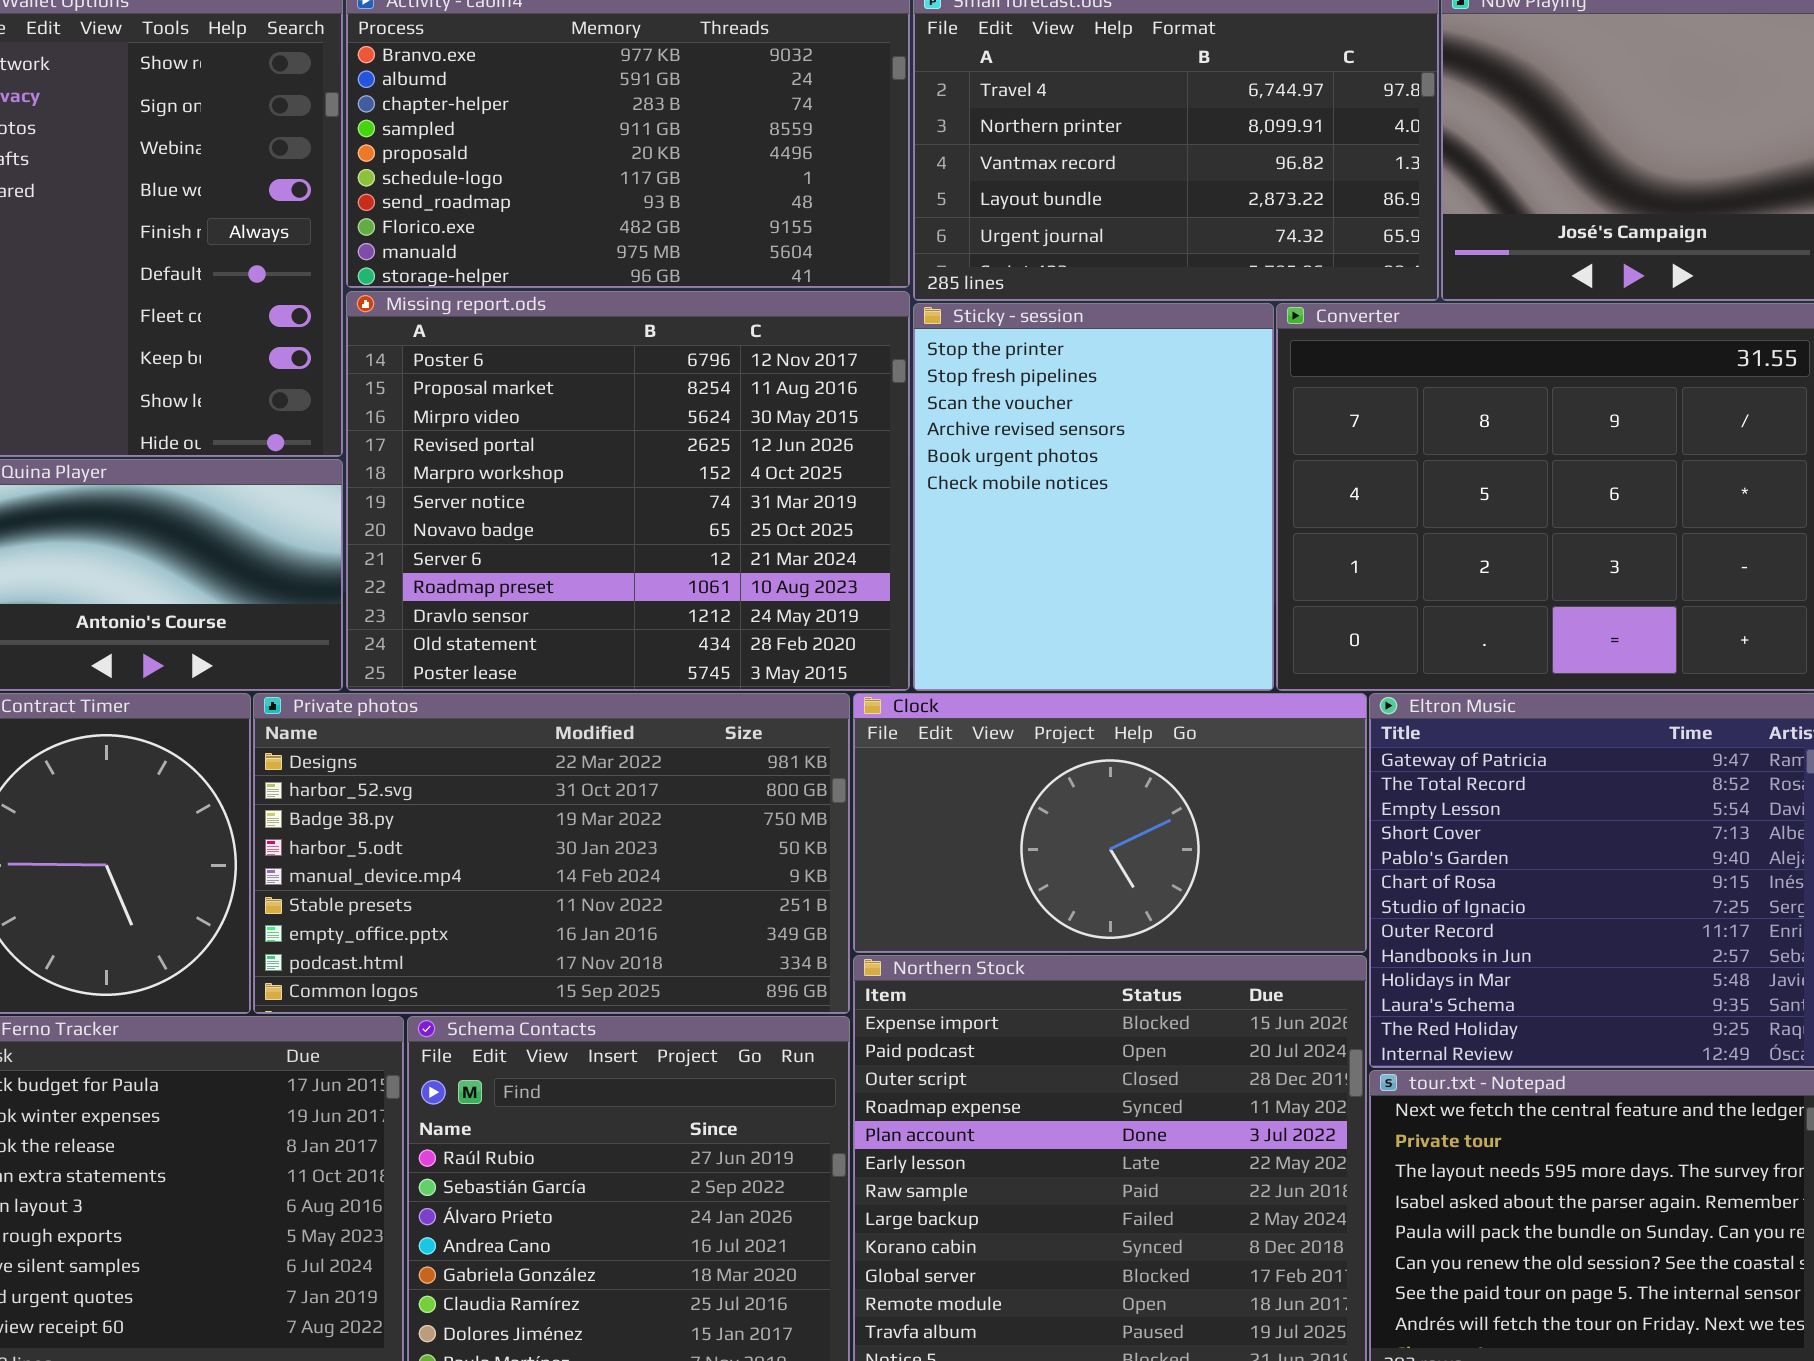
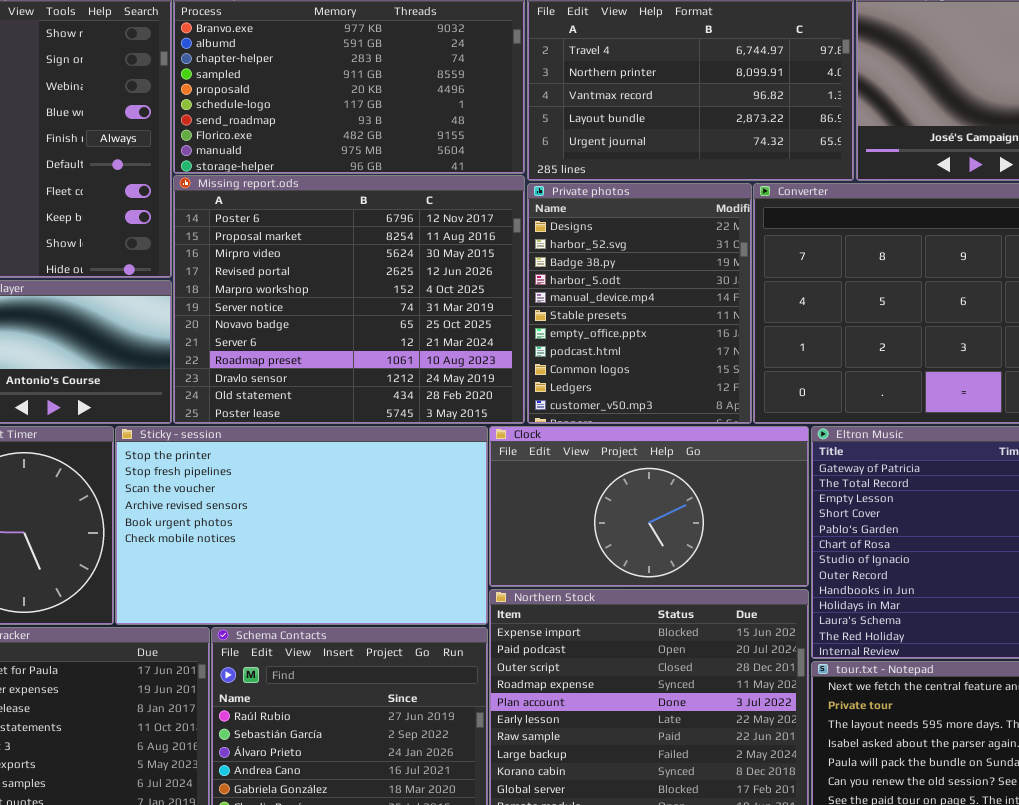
Sticky - session: [913,303,1274,691] -> [115,426,488,625], moved, resized
Private photos: [253,693,850,1014] -> [527,183,752,424], moved, resized

